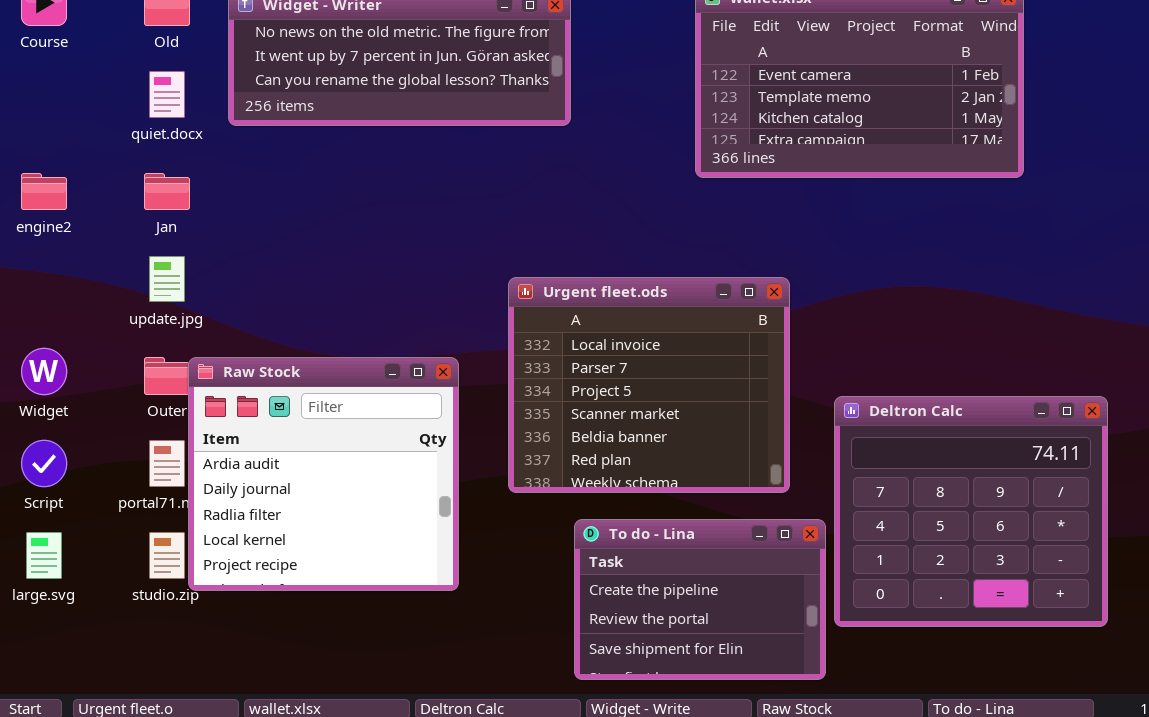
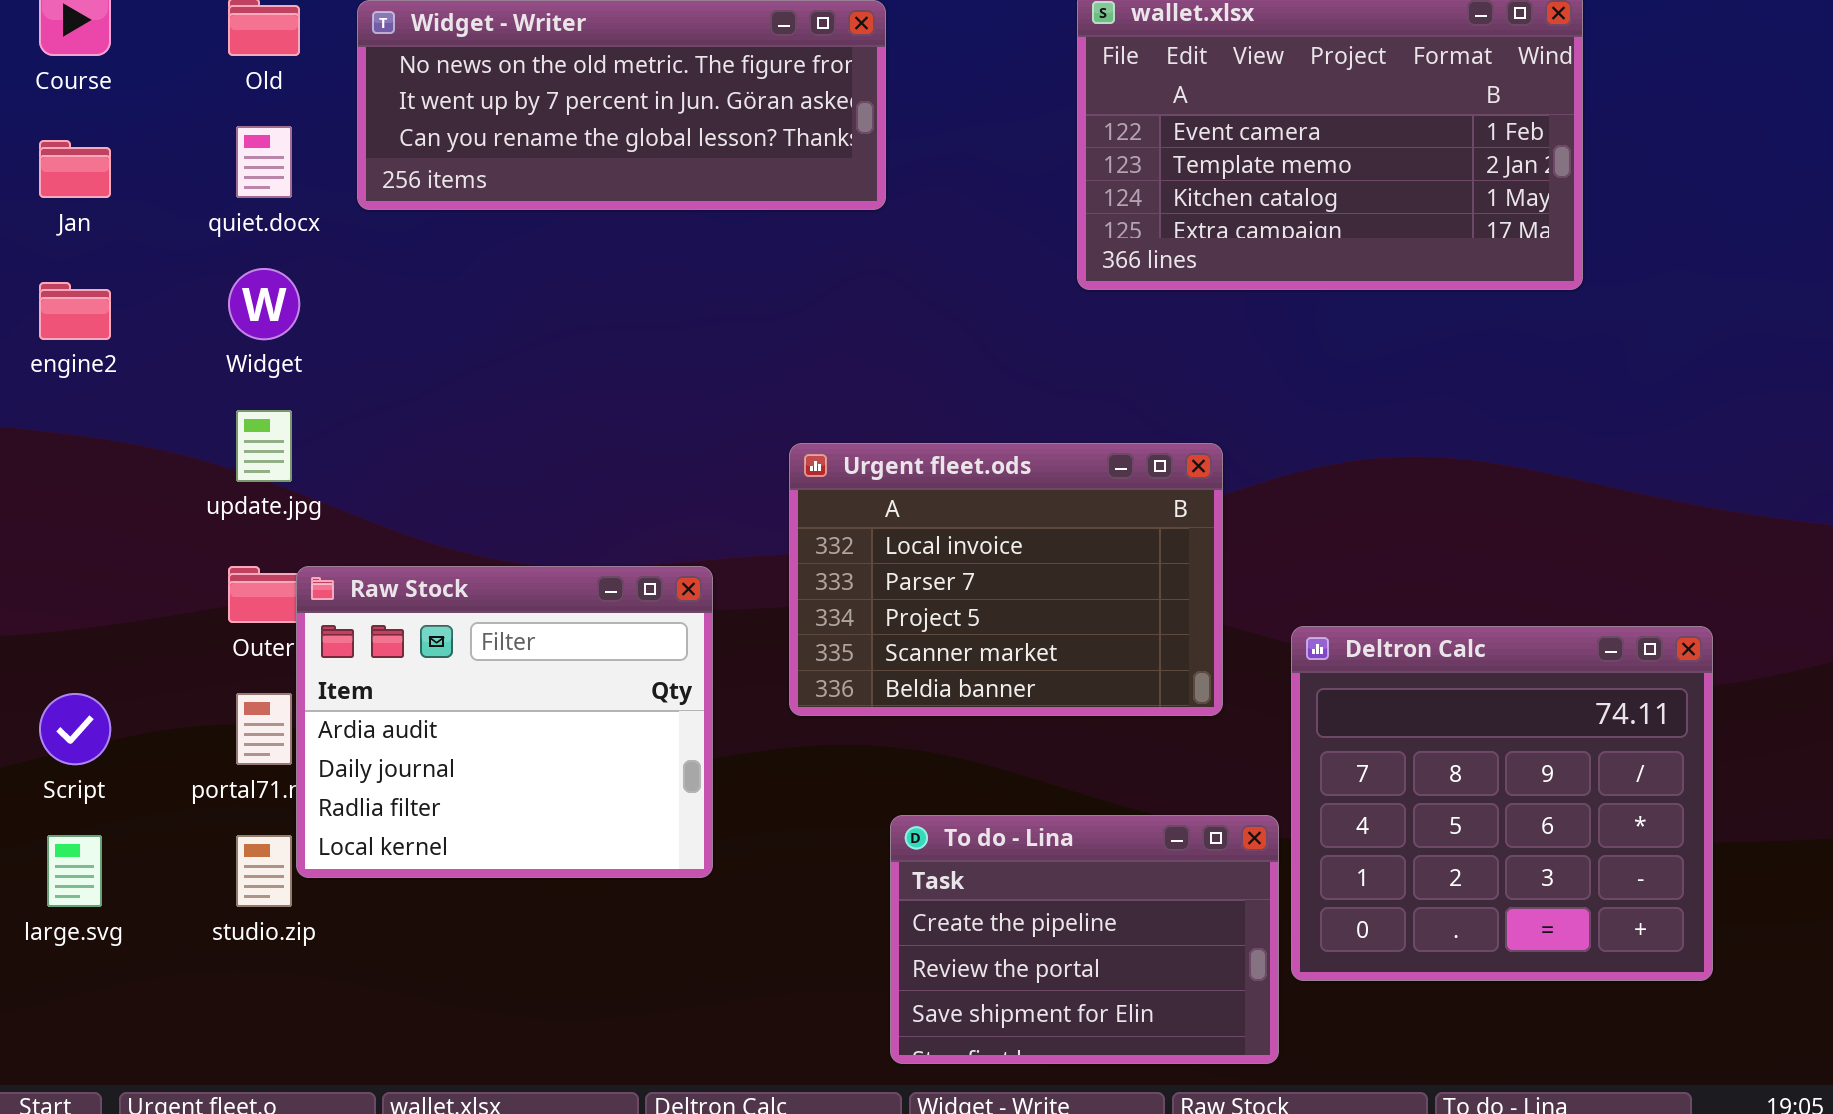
Jan: [144,173,190,210] -> [39,140,111,198], moved
Urgent fleet.ods: [508,277,790,493] -> [789,443,1223,716], resized
Widget: [21,348,67,395] -> [228,268,300,340], moved
Raw Stock: [188,357,459,591] -> [296,566,713,878], resized

